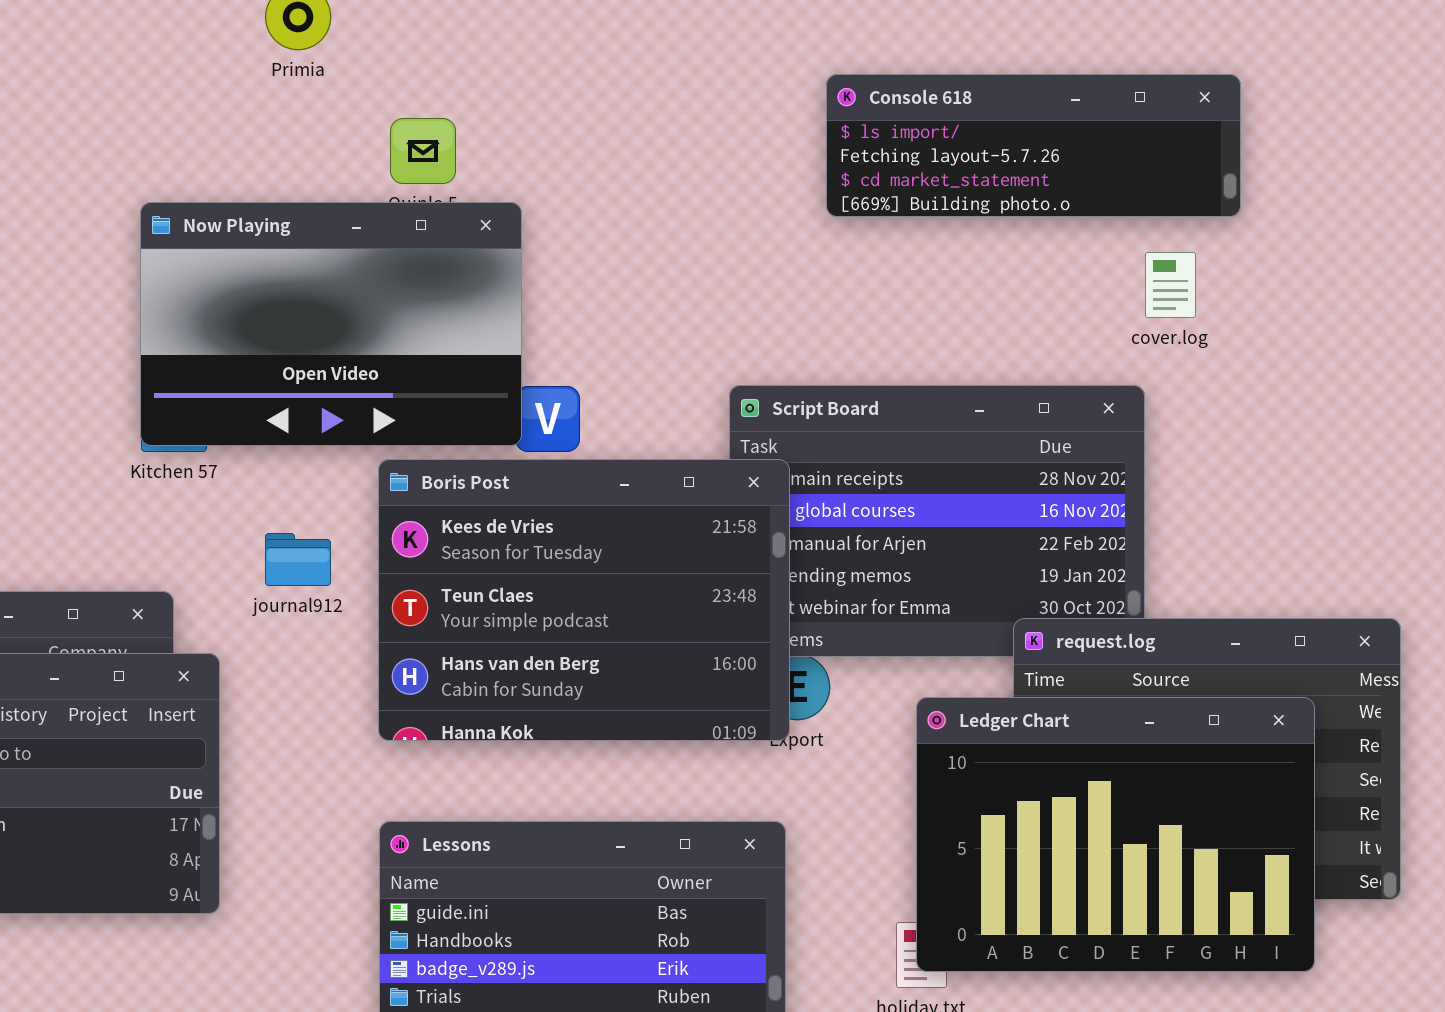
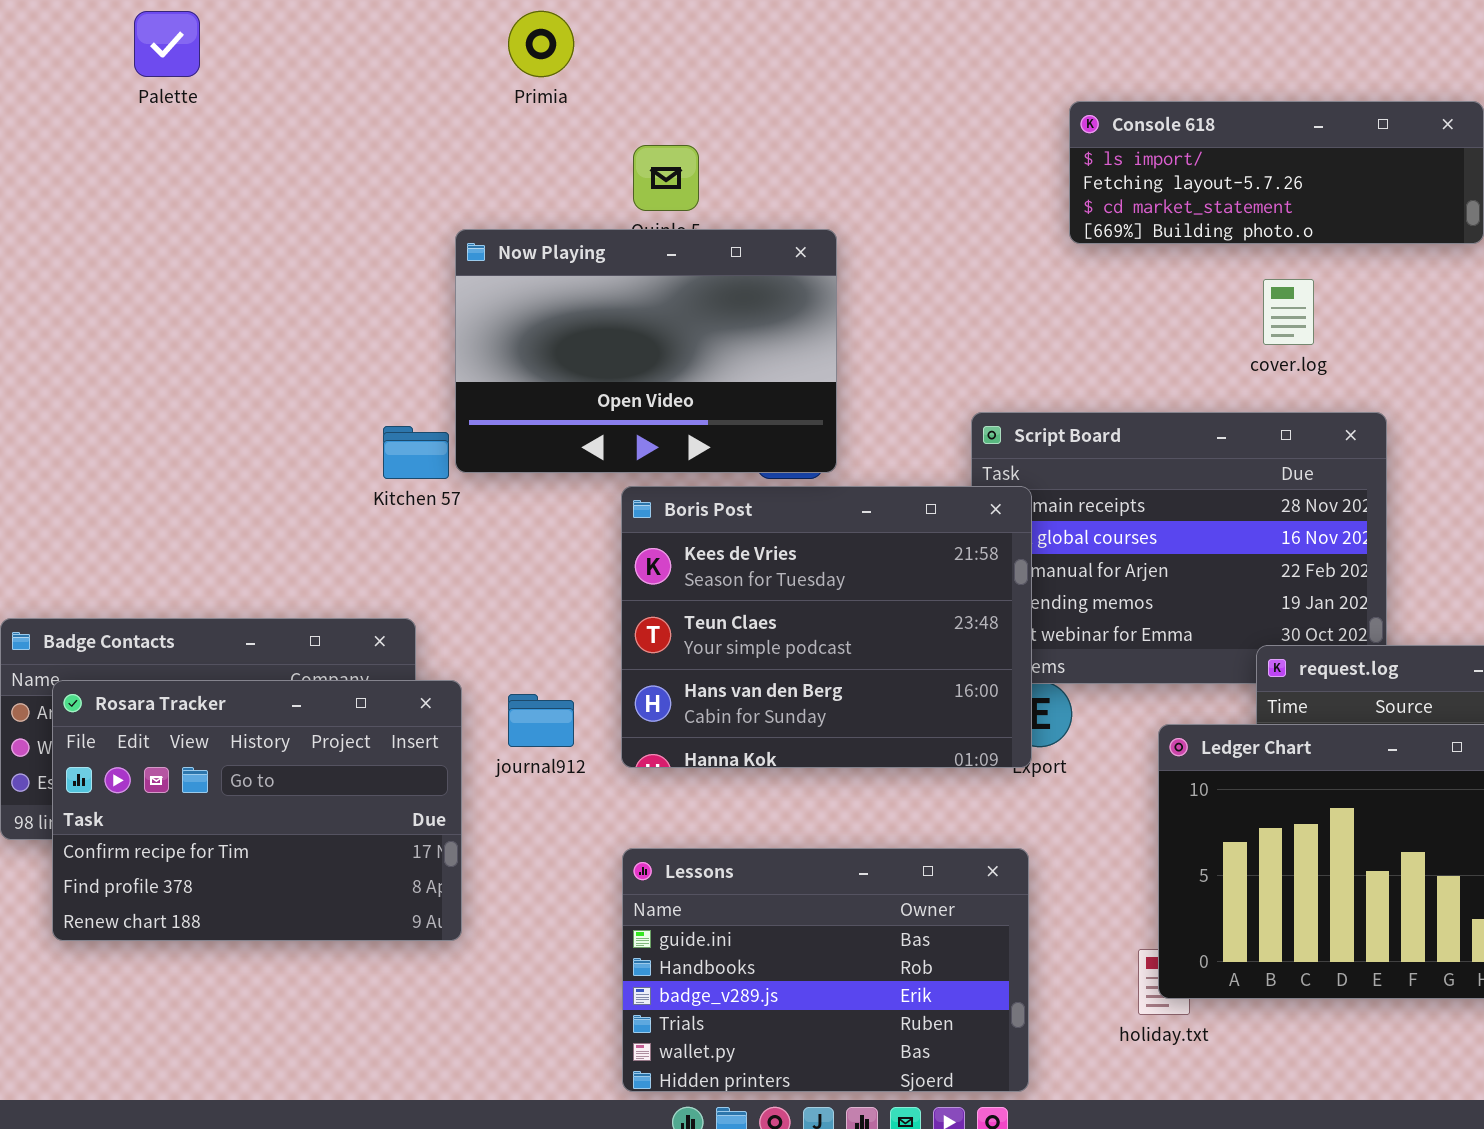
Now Playing: [140,202,522,446] -> [455,229,837,473], moved
cover.log: [1145,252,1196,318] -> [1263,279,1314,345], moved
journal912: [265,533,331,586] -> [508,694,574,747], moved

